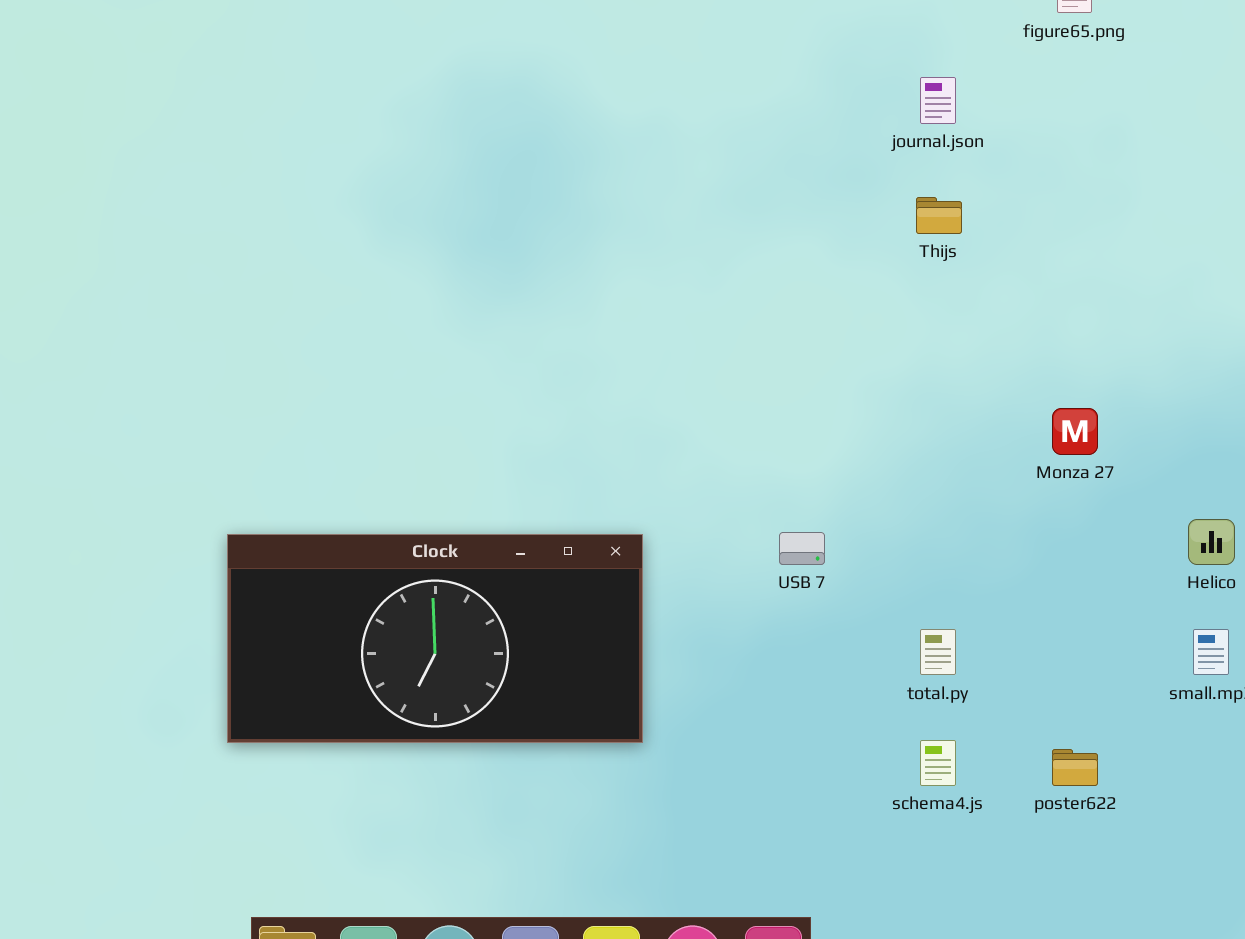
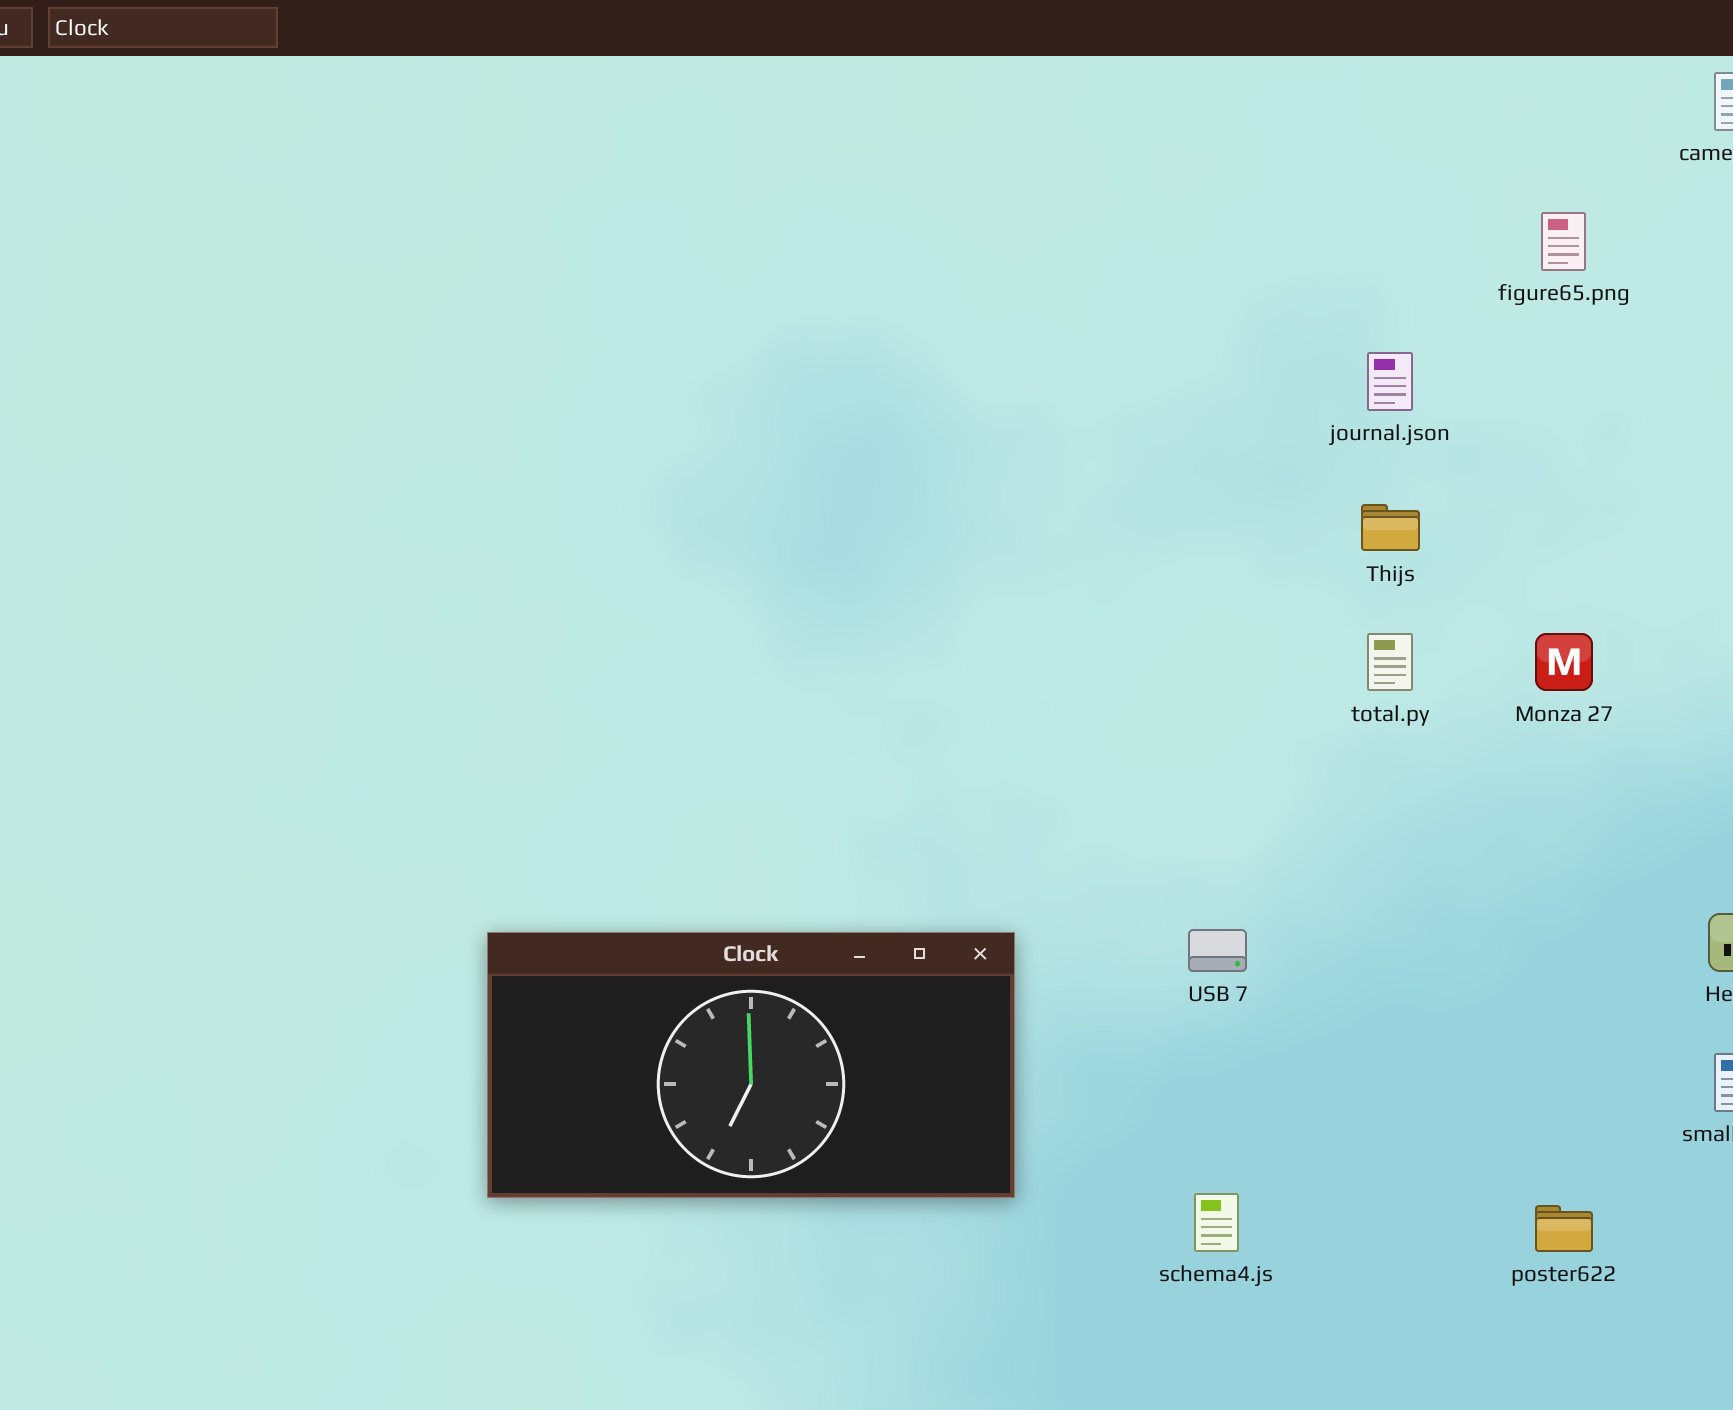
Monza 27: [1052,408,1098,455] -> [1535,633,1593,691], moved
total.py: [920,629,956,675] -> [1367,633,1413,691], moved
schema4.js: [920,740,956,786] -> [1194,1193,1239,1252], moved

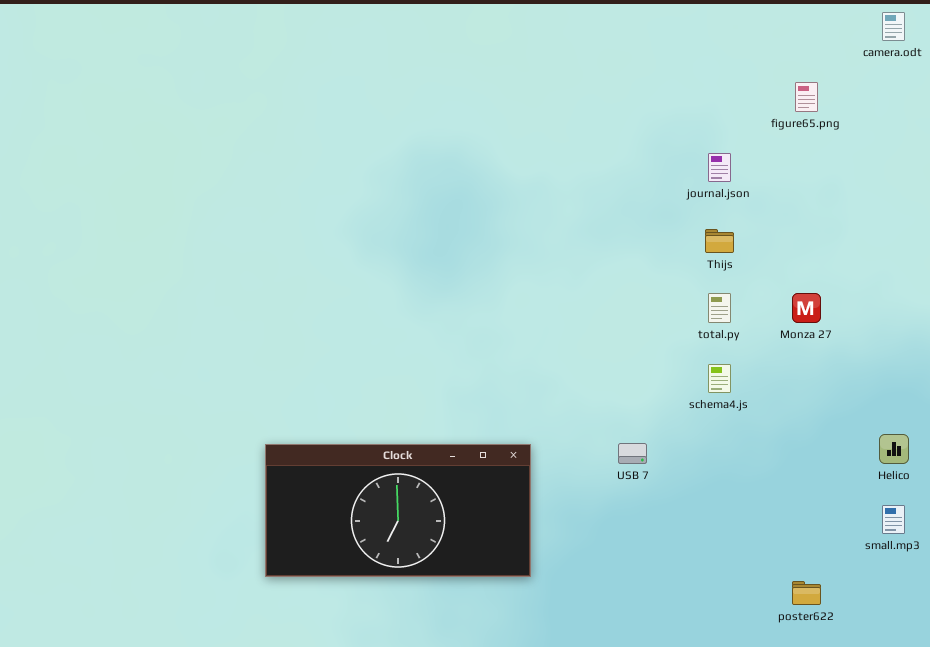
schema4.js: [1194,1193,1239,1252] -> [708,364,731,393], moved

